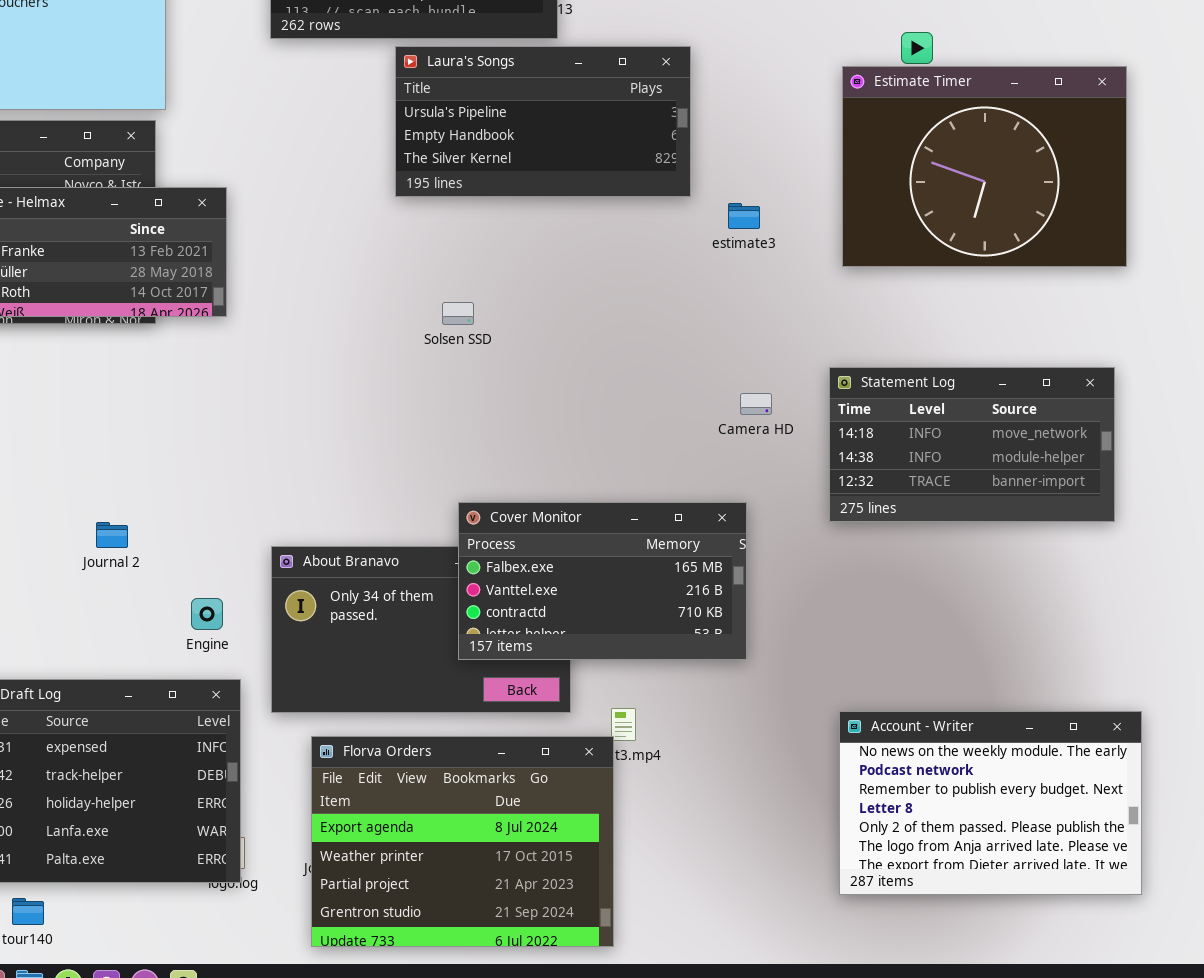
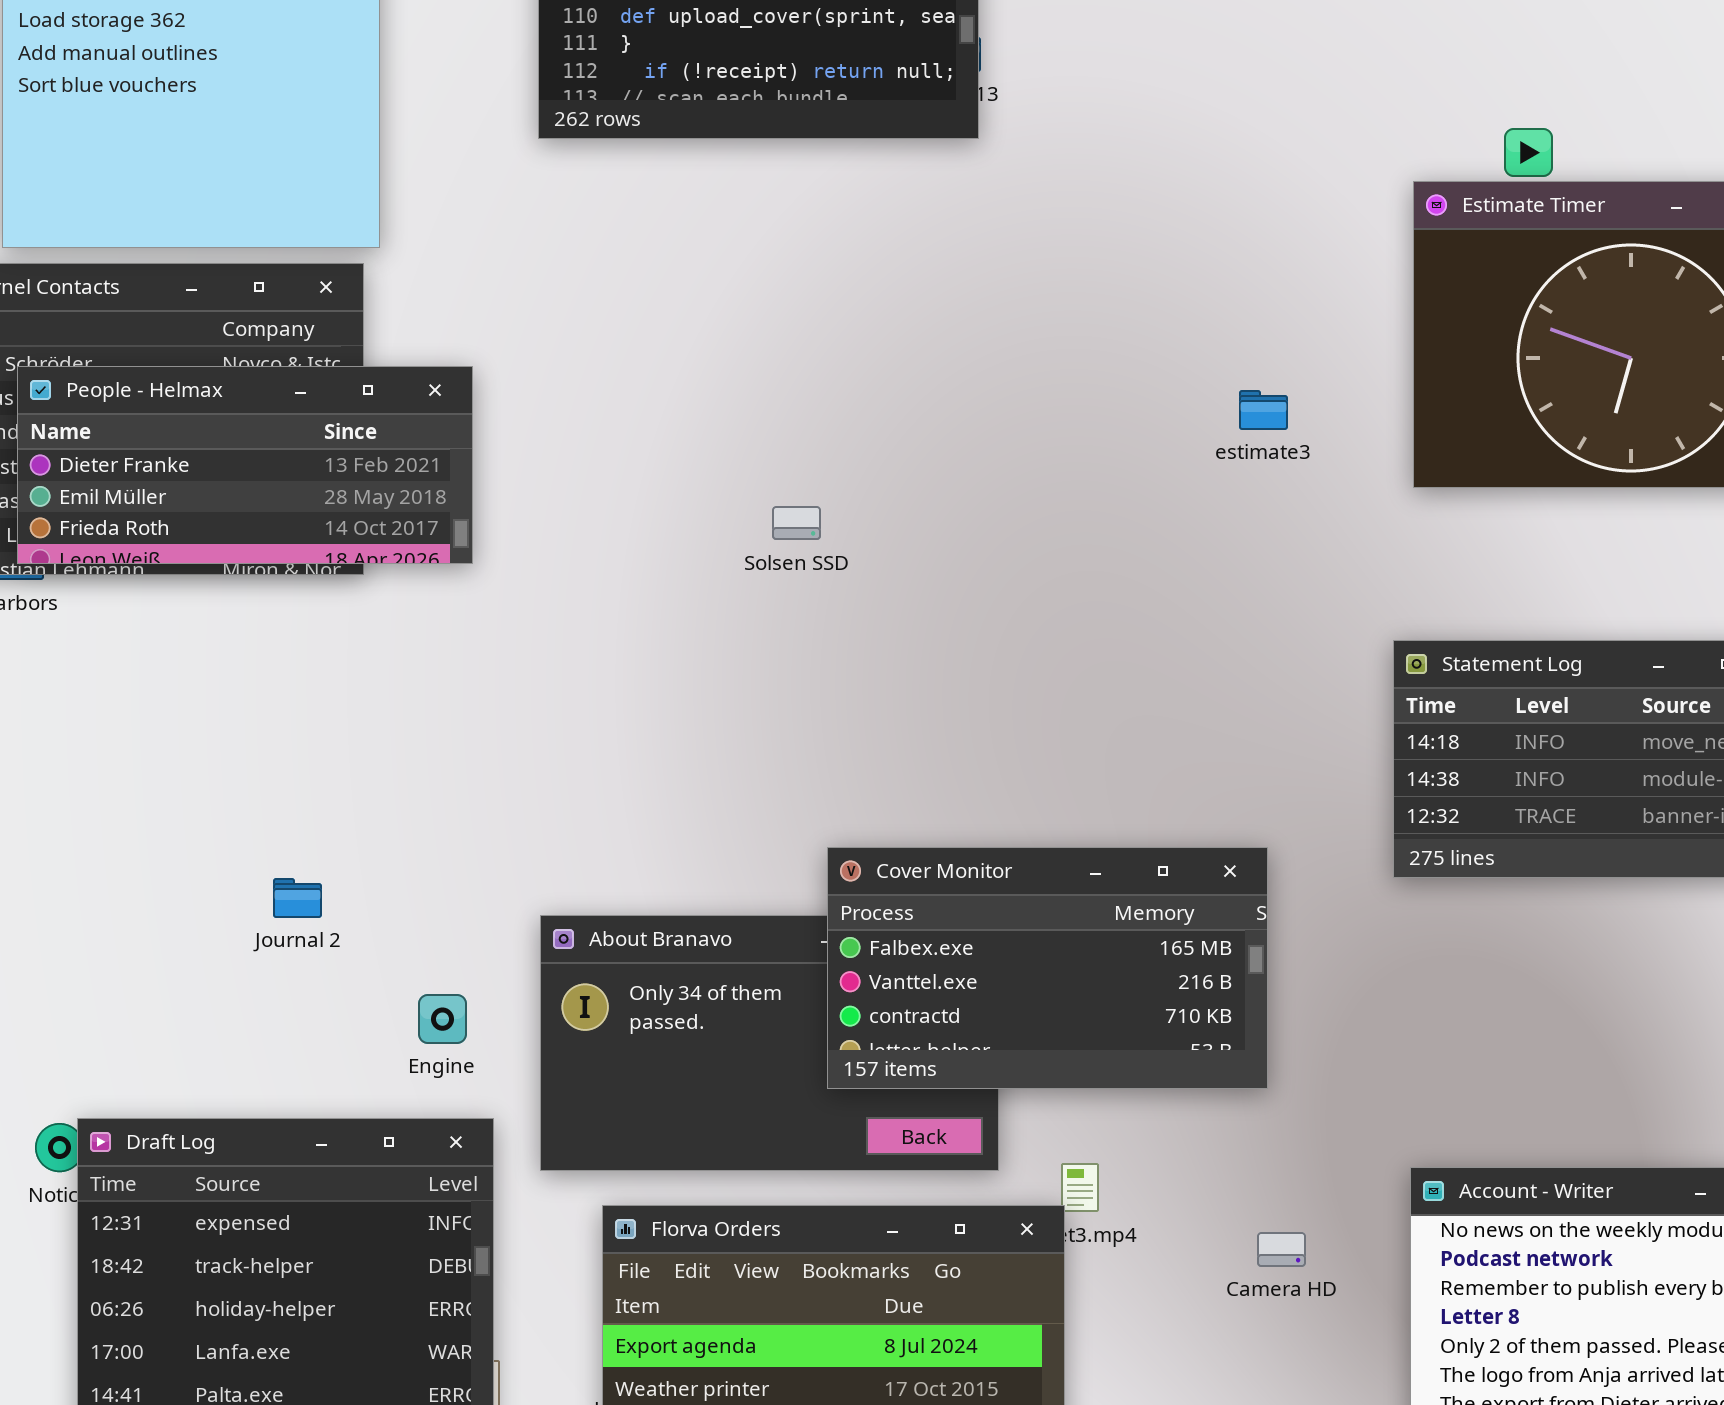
Laura's Songs: [395,46,691,197] -> none, closed
Solsen SSD: [442,302,474,325] -> [772,506,821,540], moved
Camera HD: [740,393,772,415] -> [1257,1232,1306,1267], moved

